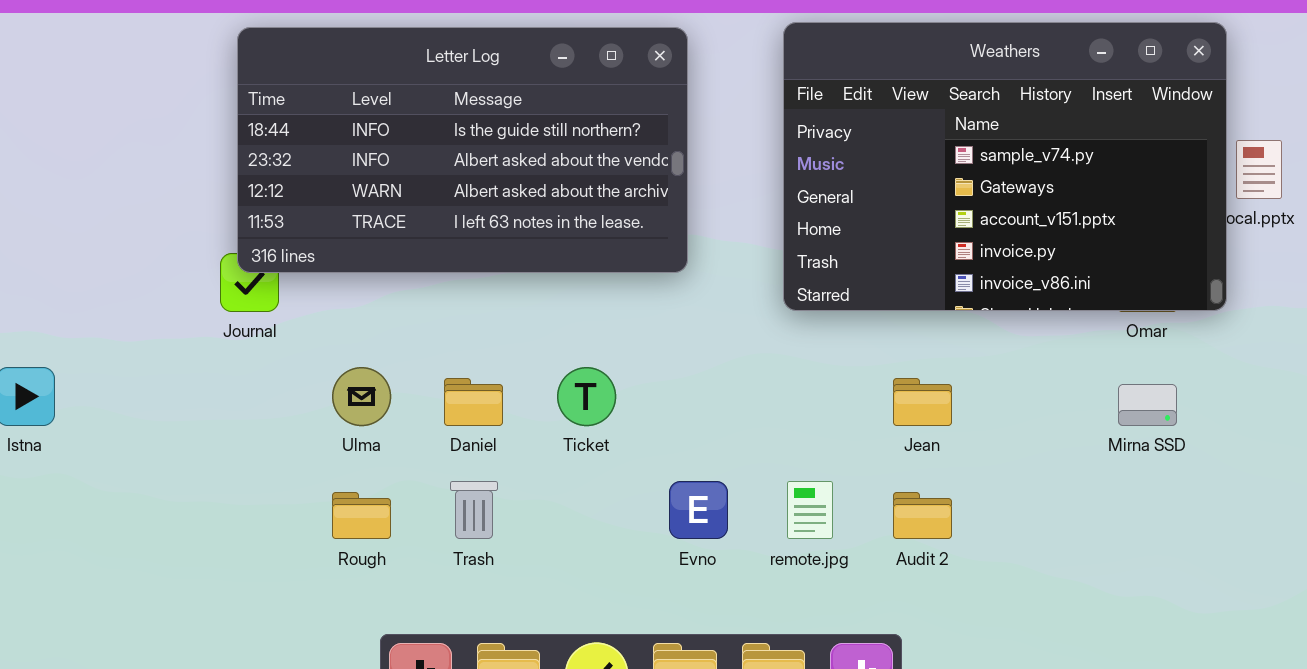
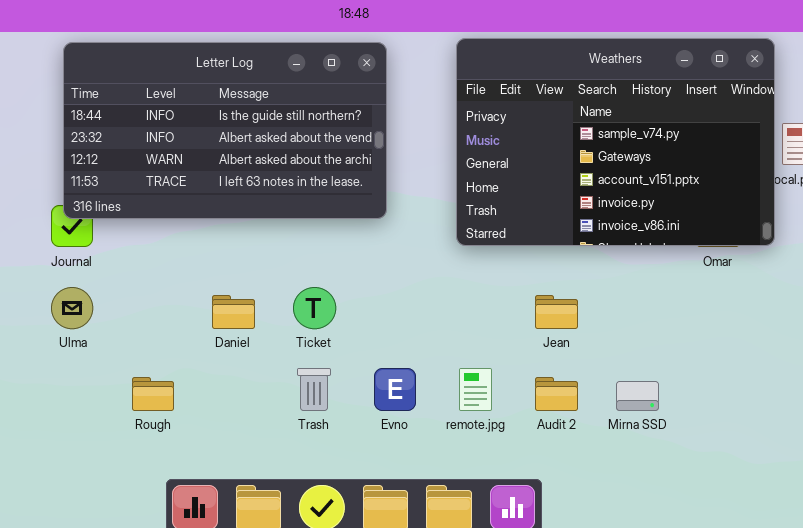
Ulma: [332,367,391,426] -> [51,287,93,329], moved
Mirna SSD: [1118,384,1177,426] -> [616,381,659,411], moved
Trash: [450,481,498,539] -> [297,368,331,411], moved

